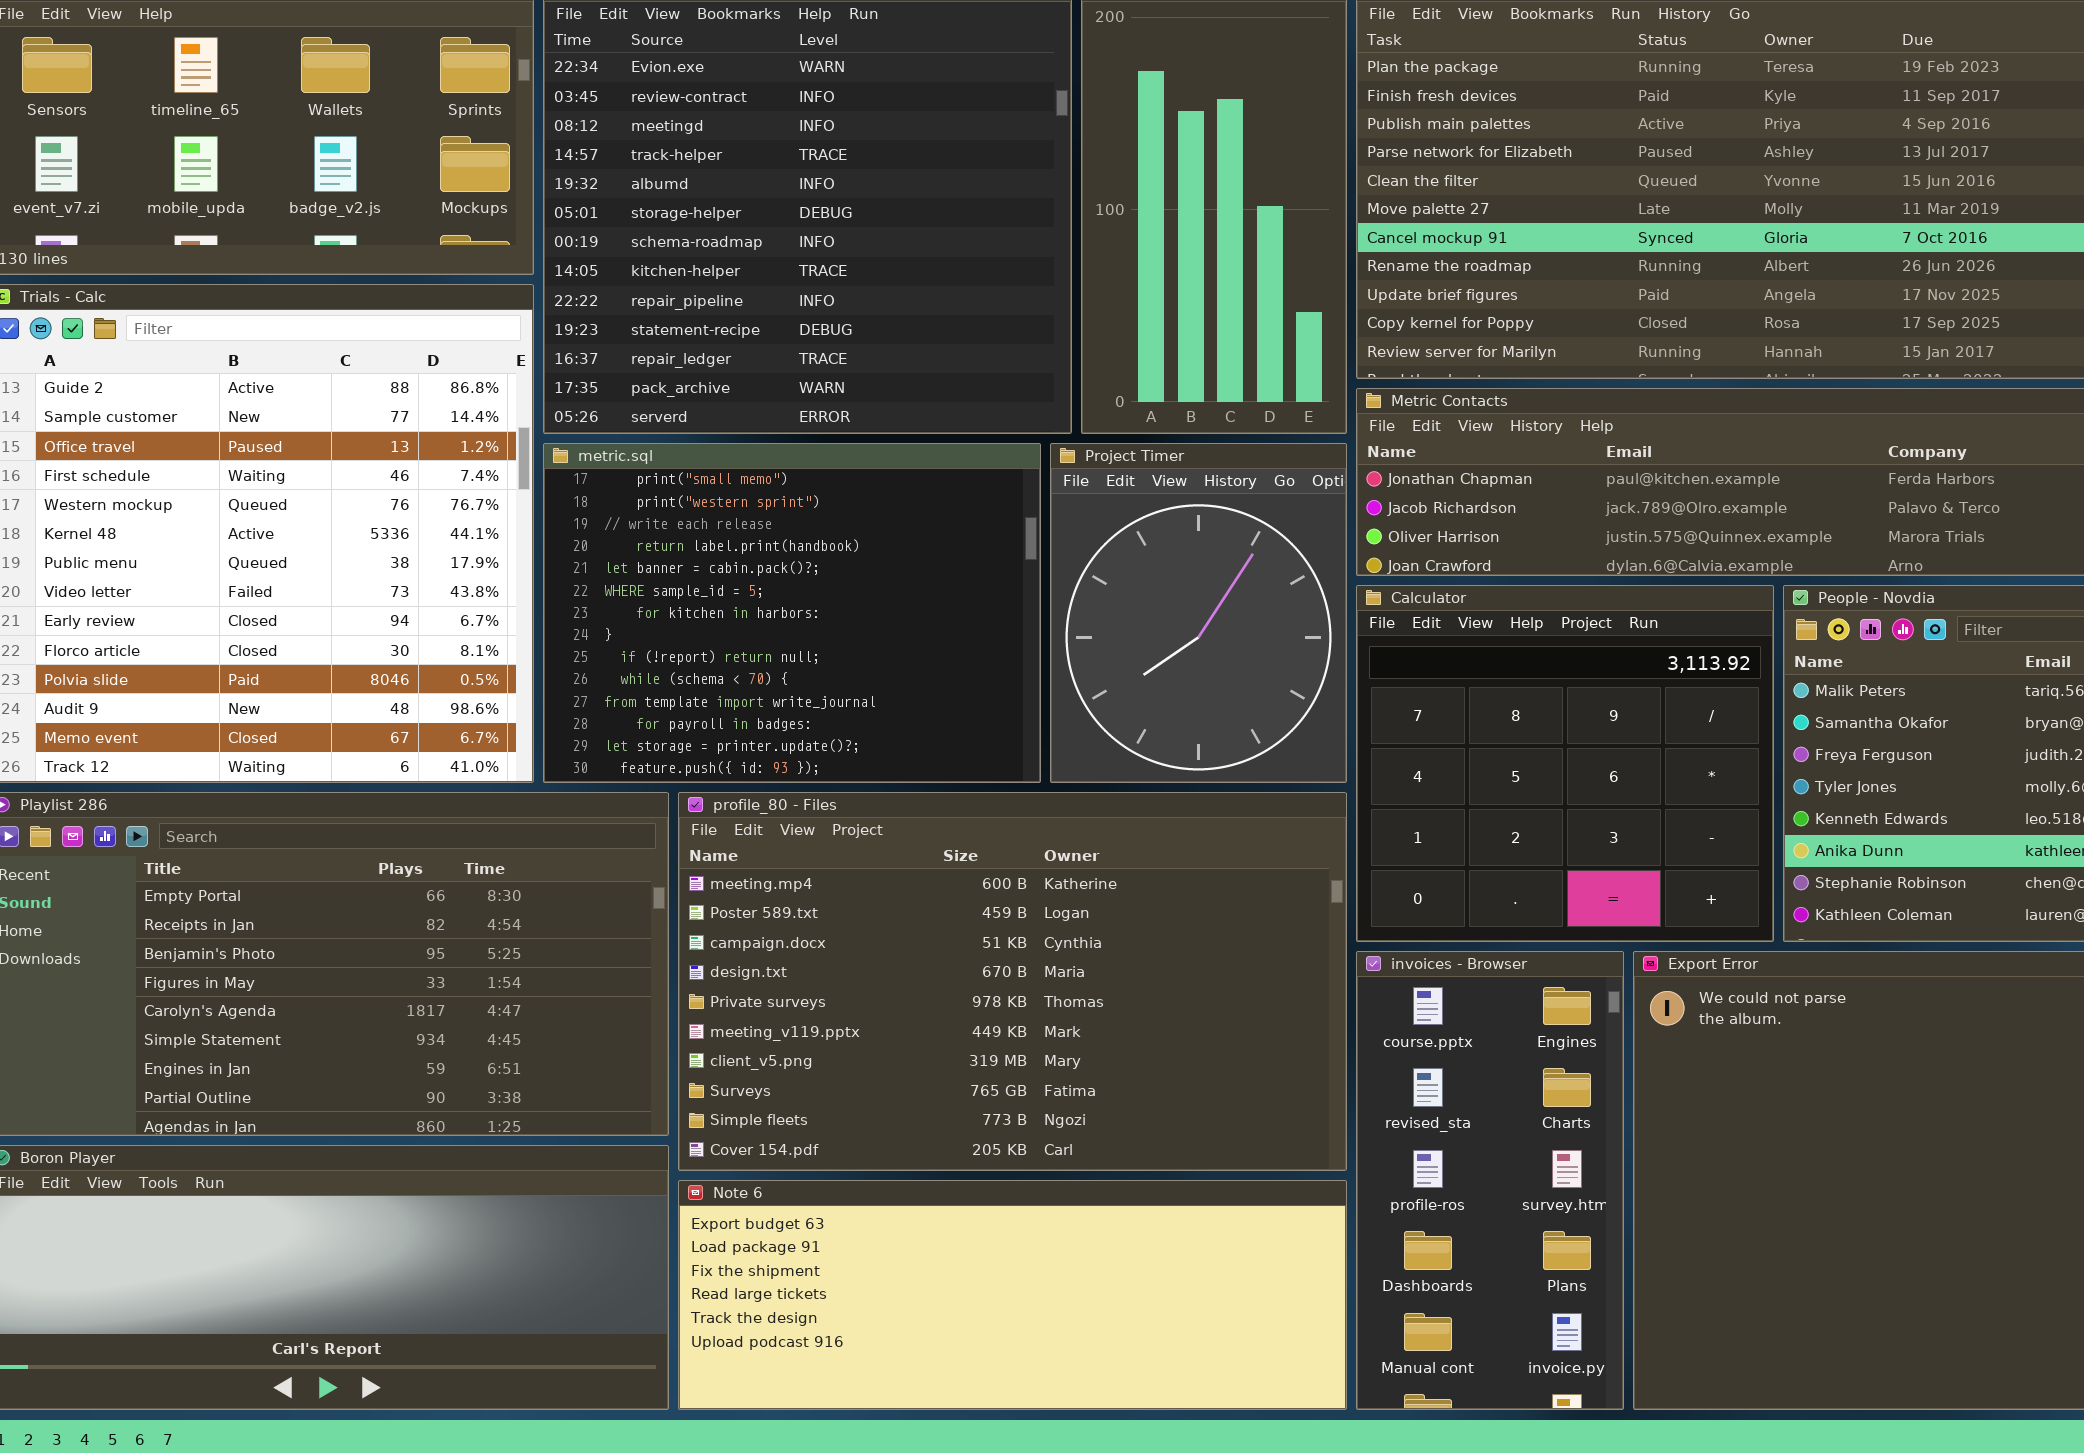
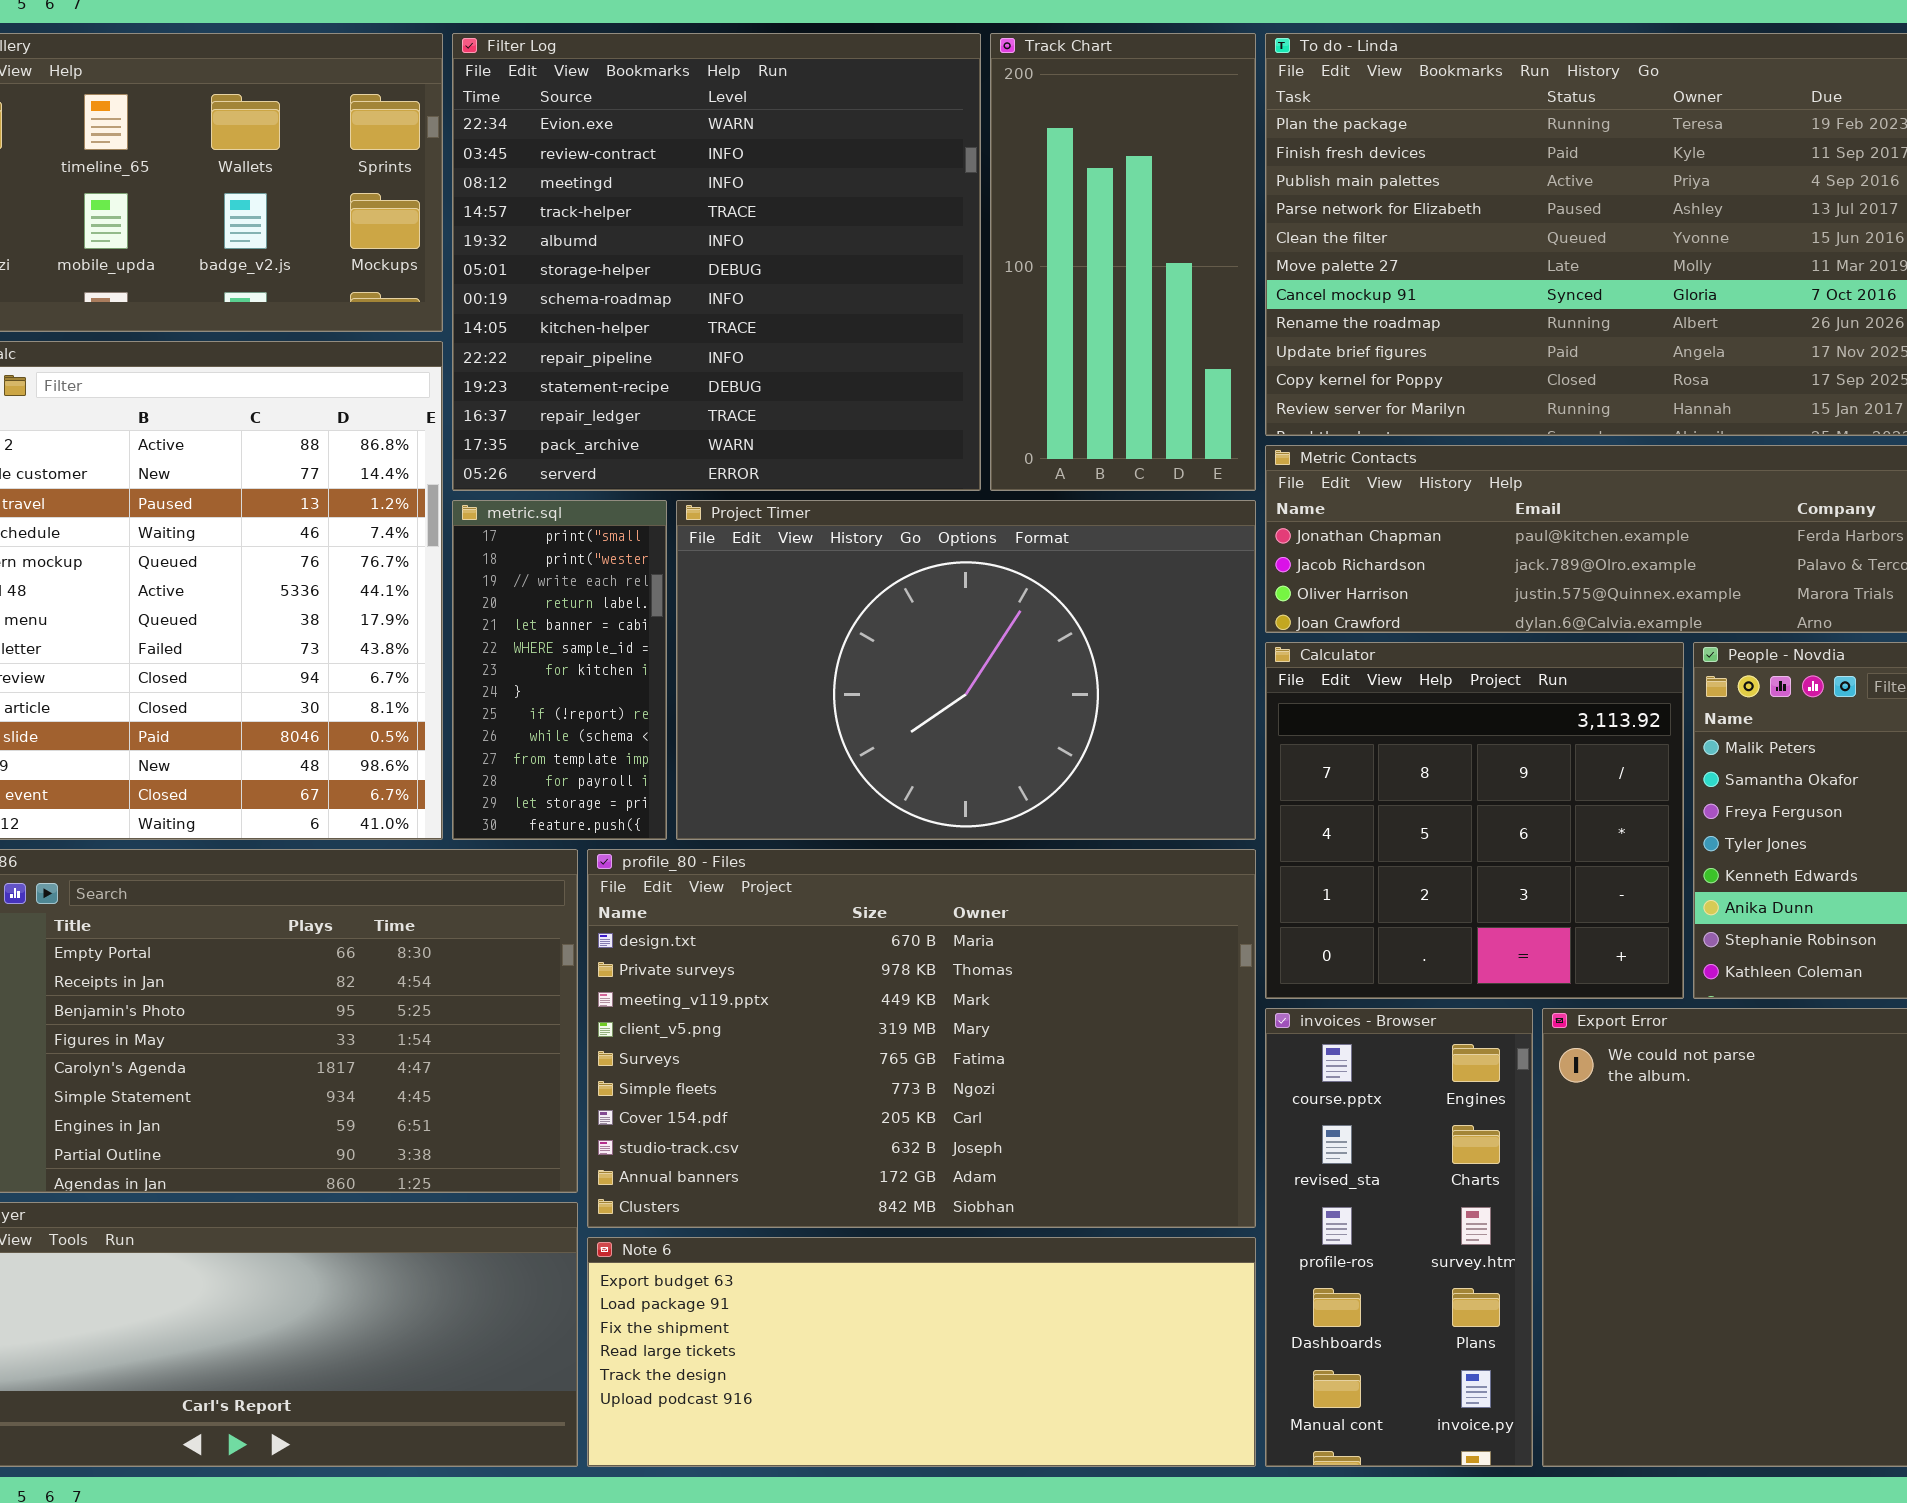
metric.sql: [543,443,1041,783] -> [452,500,667,840], resized
Project Timer: [1050,443,1347,783] -> [676,500,1256,840], resized
profile_80 - Files: [678,792,1347,1171] -> [587,849,1256,1228], scrolled down 3 rows

